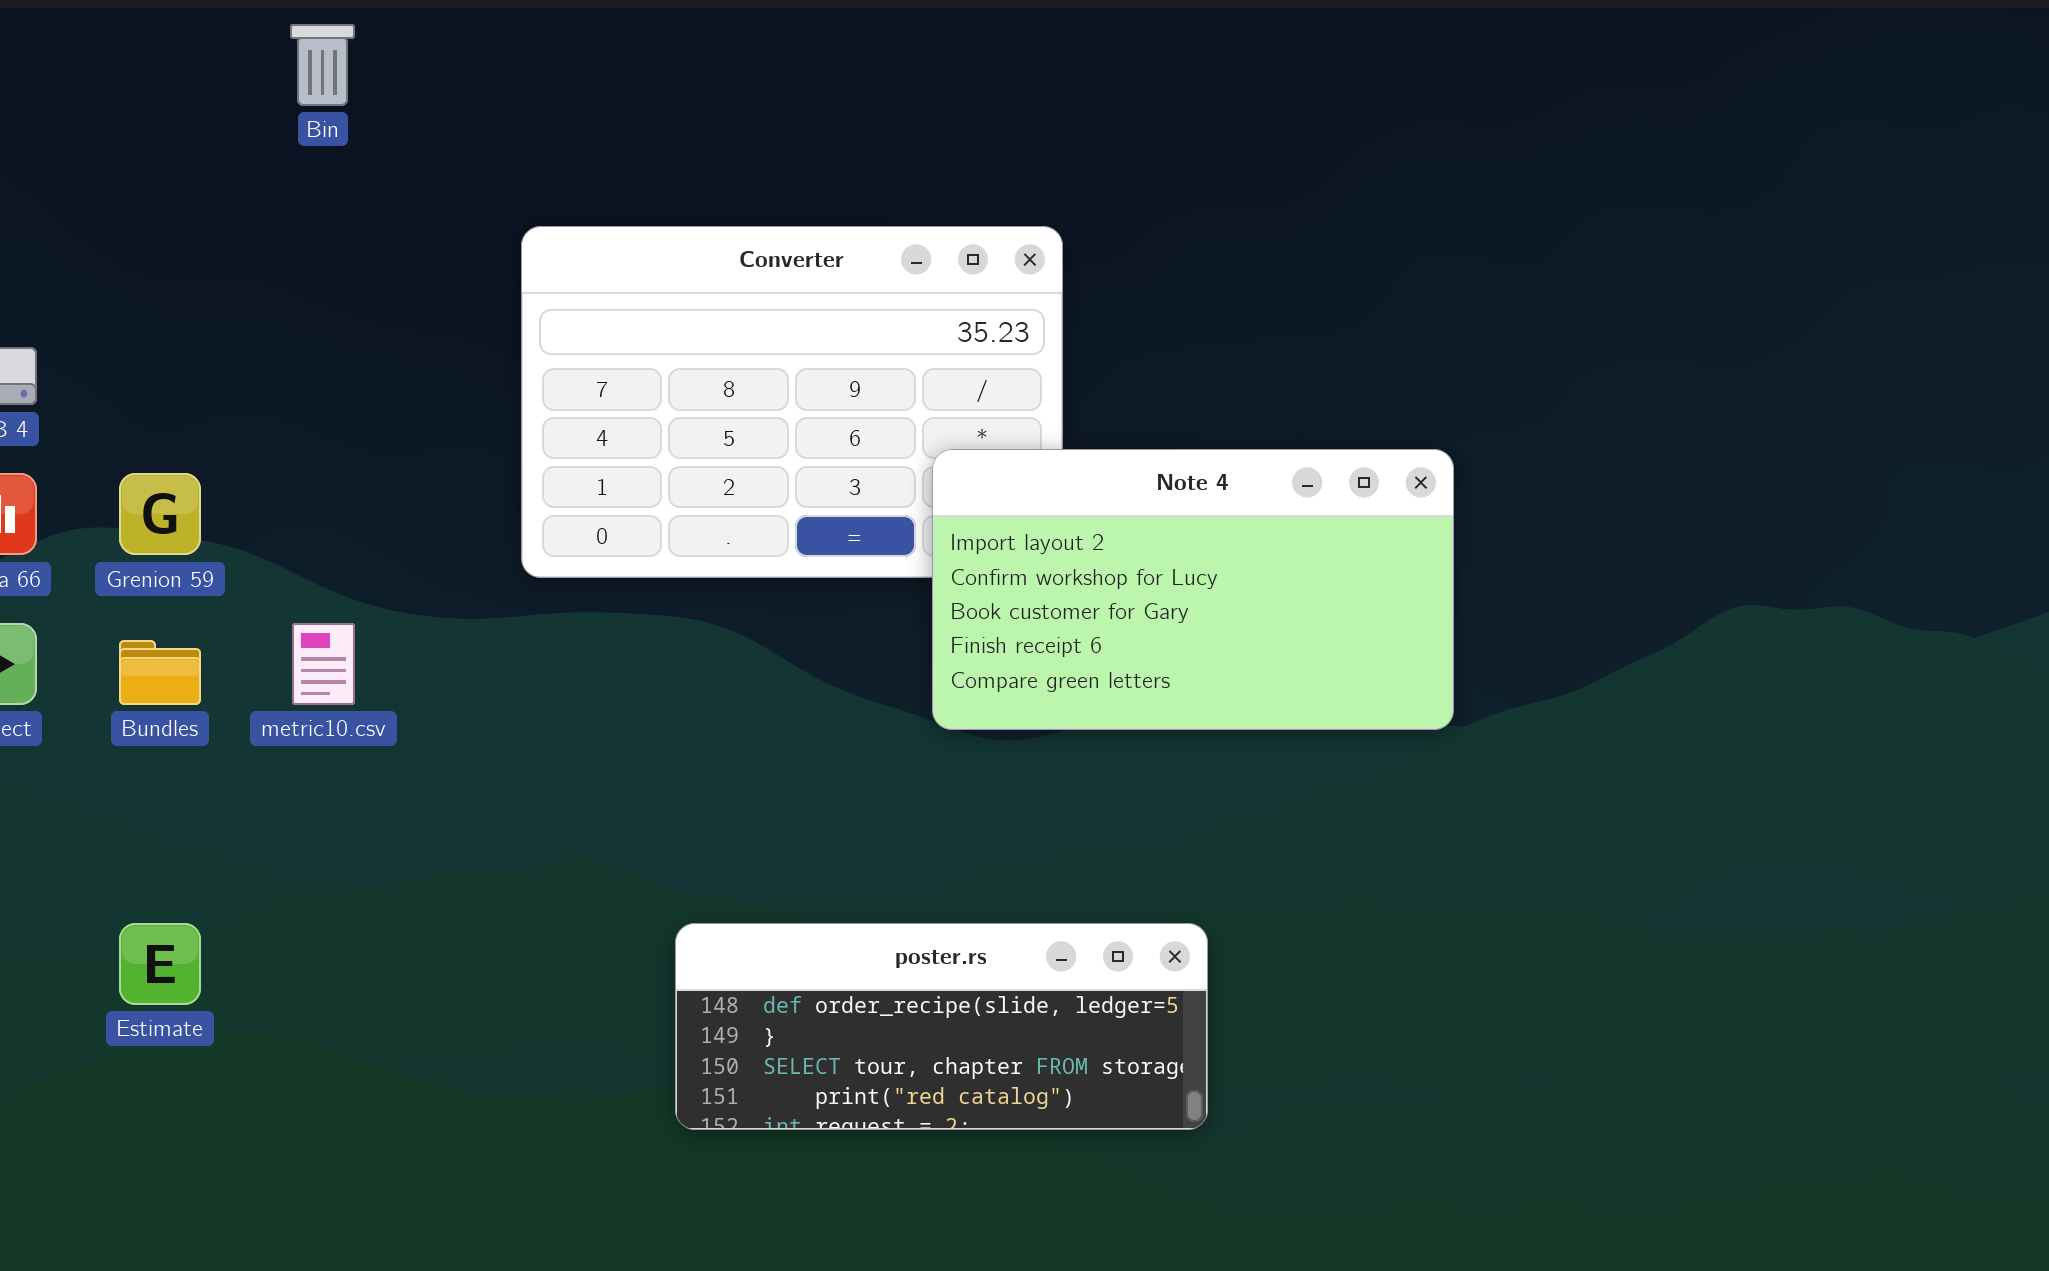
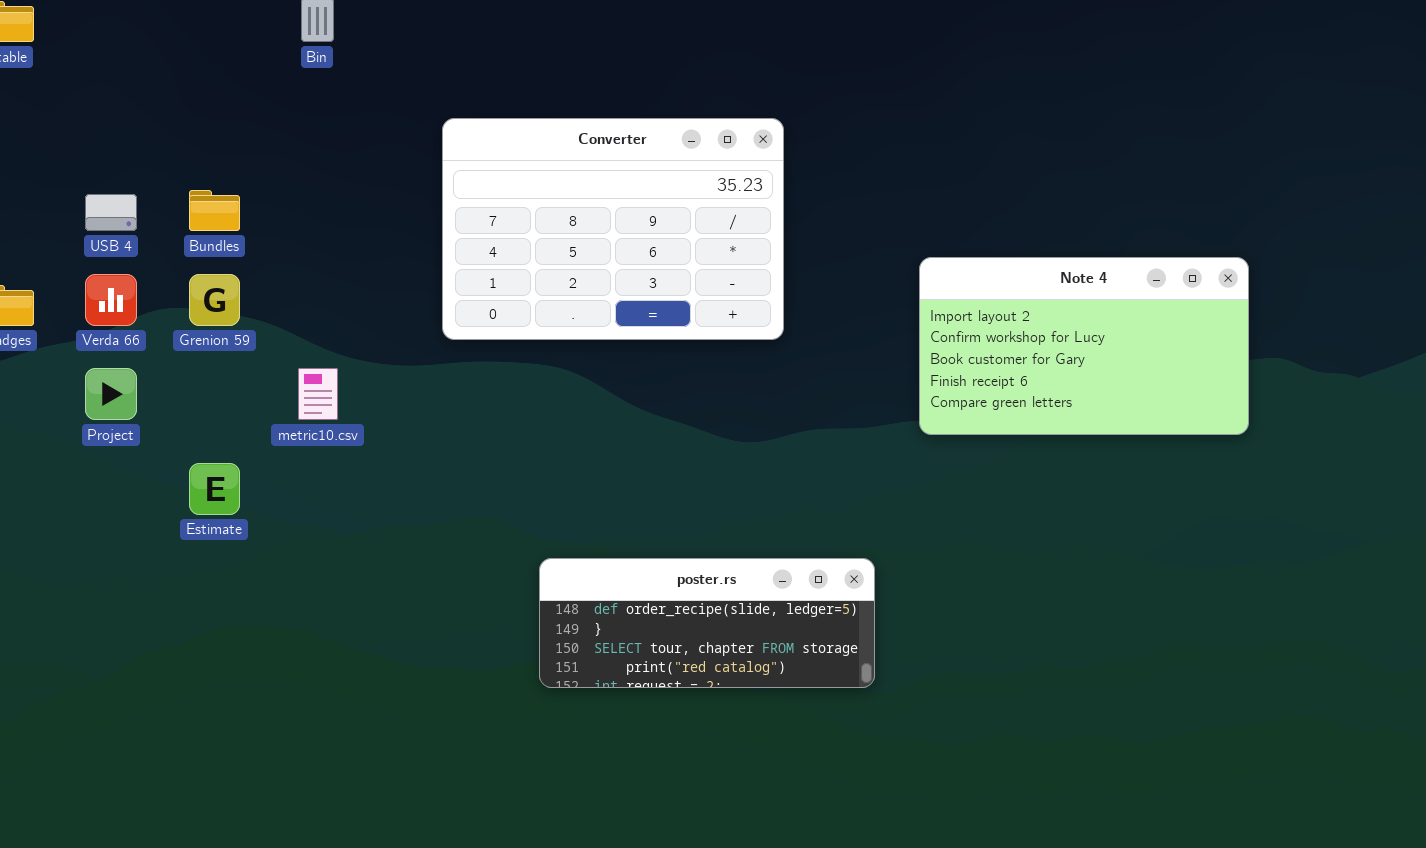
Note 4: [932,449,1454,730] -> [919,257,1249,435], moved
Bundles: [119,640,201,705] -> [189,190,240,231], moved
Estimate: [119,923,201,1005] -> [189,463,240,515], moved

